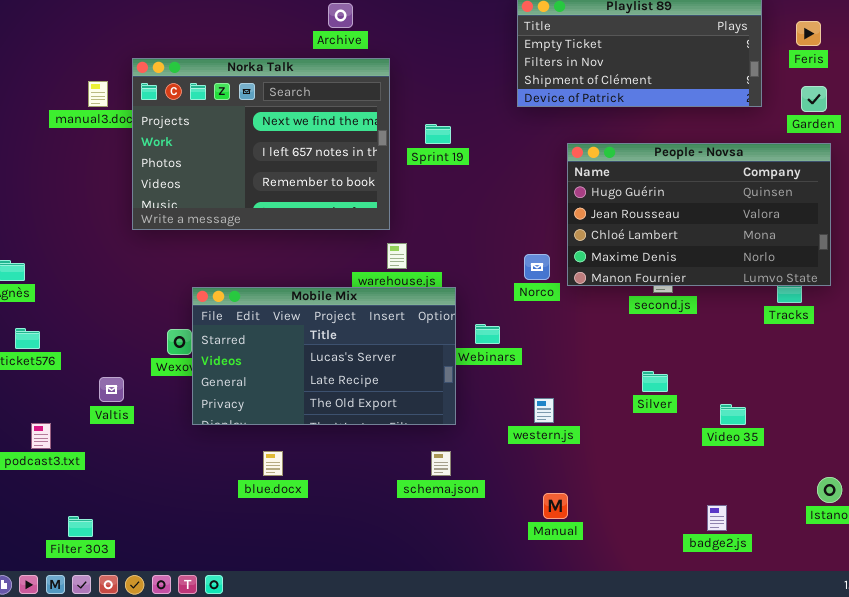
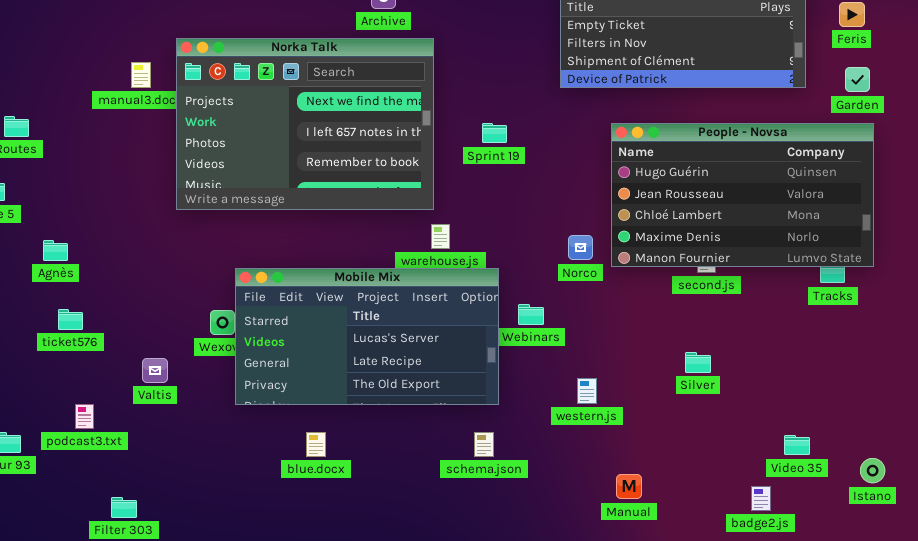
Sprint 19: [425,124,451,144] -> [482,123,507,143], moved
Video 35: [720,404,746,425] -> [784,435,810,455], moved
Manual: [543,493,568,519] -> [616,474,642,499], moved

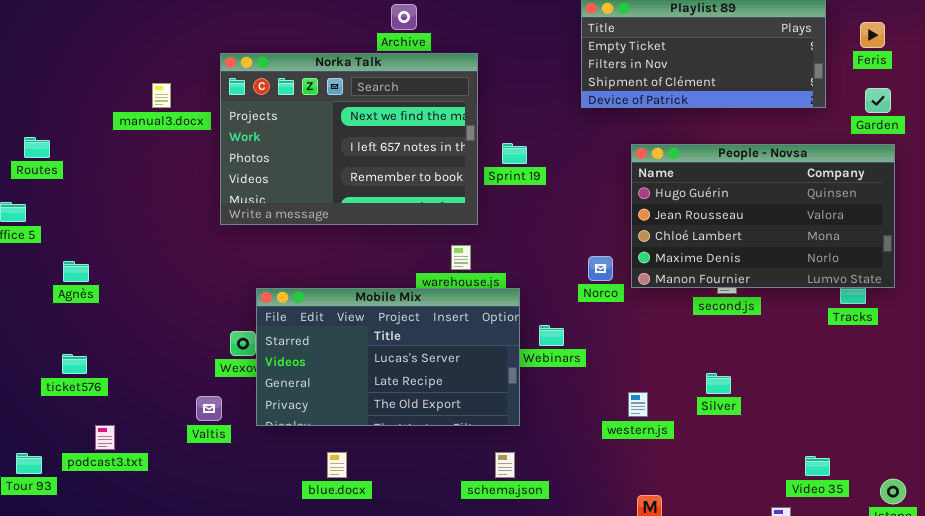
Norka Talk: [176,38,434,210] -> [220,53,478,225], moved
ticket576: [58,309,83,330] -> [62,354,87,374], moved
Valtis: [142,358,168,383] -> [196,396,222,421], moved
western.js: [577,378,597,404] -> [628,392,648,417], moved

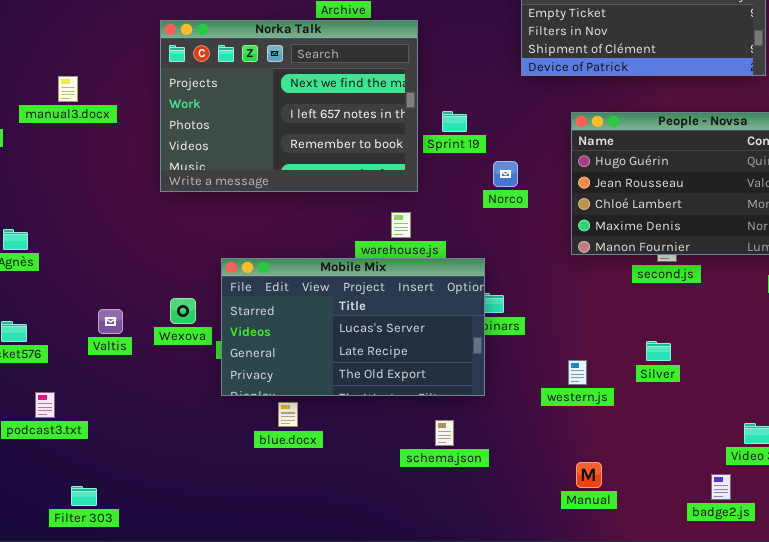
manual3.docx: [152,83,171,108] -> [58,76,78,102], moved
Norco: [588,256,613,281] -> [493,161,518,187], moved
Mobile Mix: [256,288,520,426] -> [221,258,485,396], moved
Valtis: [196,396,222,421] -> [98,309,123,334], moved
blue.docx: [327,452,347,478] -> [278,402,298,427], moved

